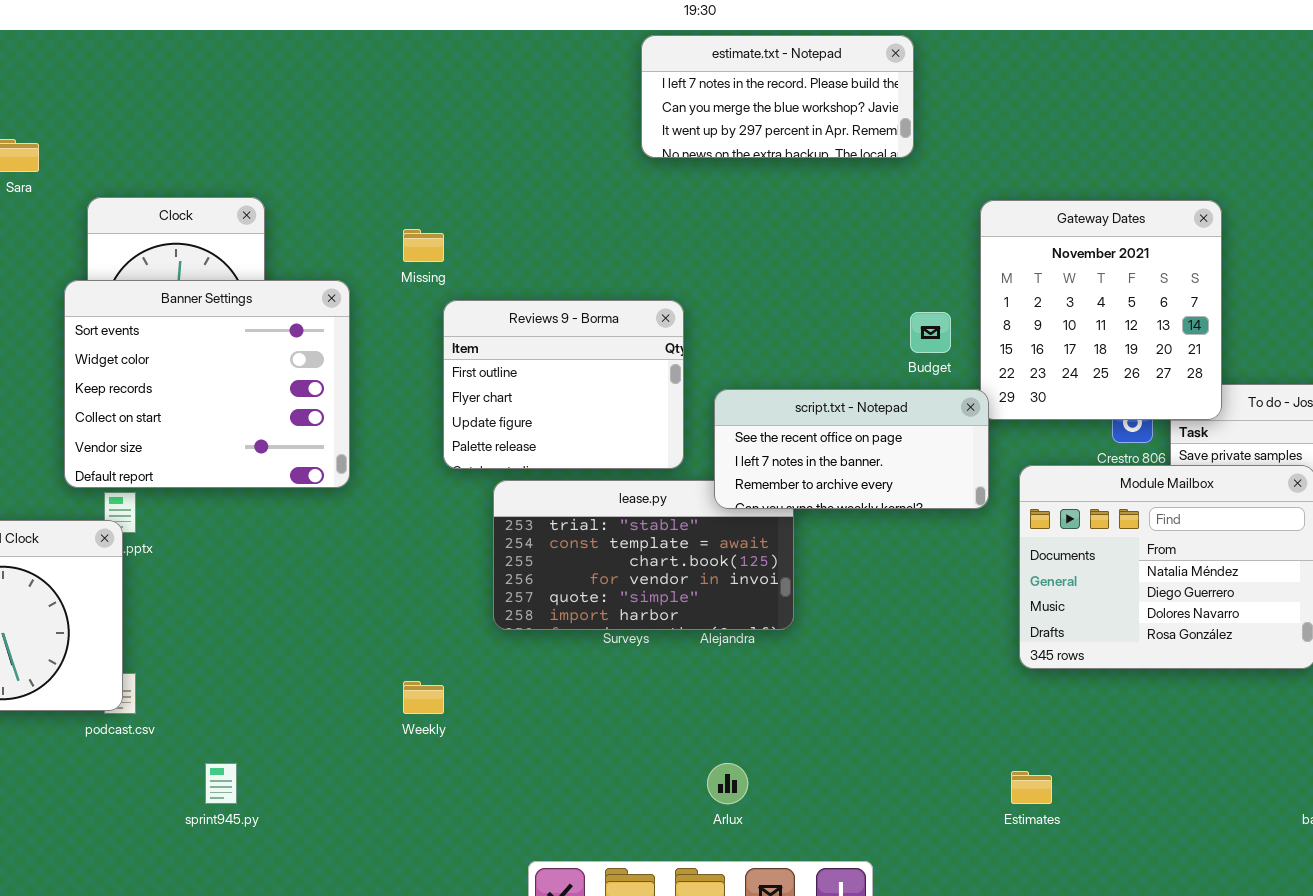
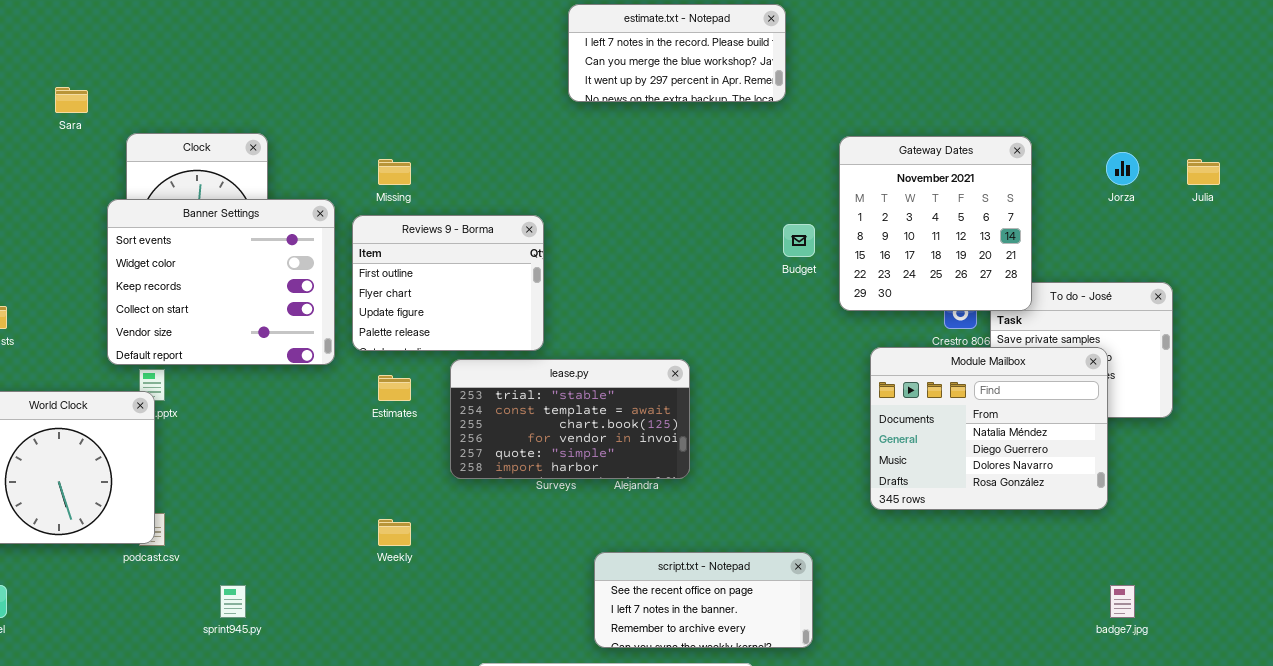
Reviews 9 - Borma: [443,300,684,469] -> [352,215,544,351], moved
script.txt - Notepad: [714,389,989,509] -> [594,552,813,648], moved
Estimates: [1011,771,1052,804] -> [378,375,411,401], moved

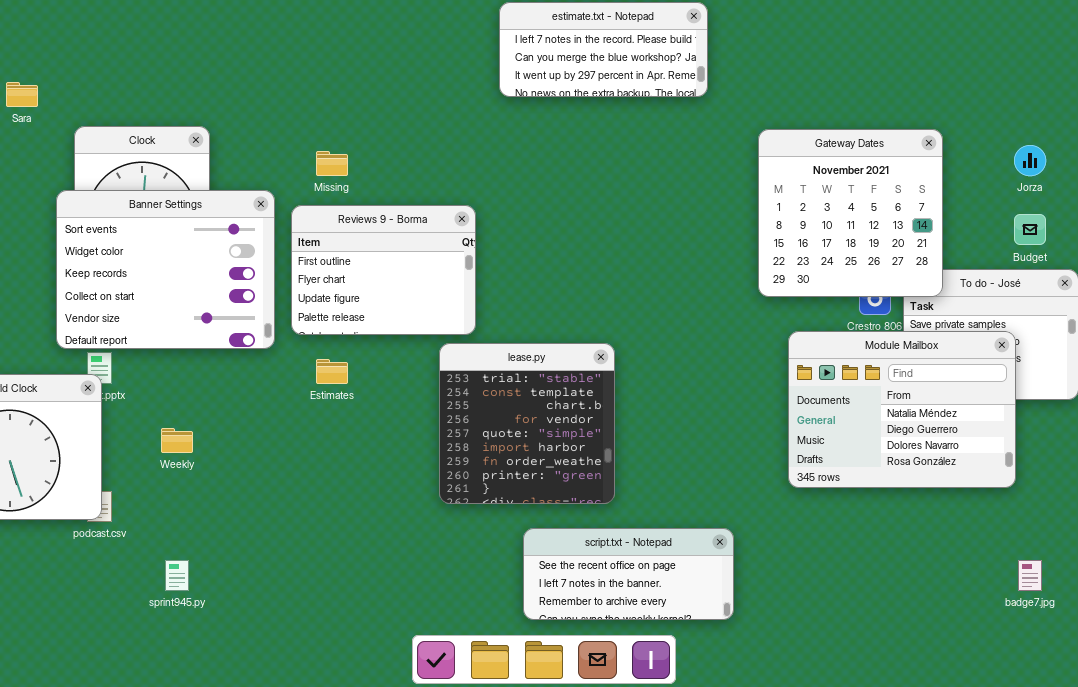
Budget: [783,224,815,257] -> [1014,214,1046,245], moved
lease.py: [450,359,690,479] -> [439,343,615,504], resized
Weekly: [378,519,411,546] -> [161,428,193,453], moved

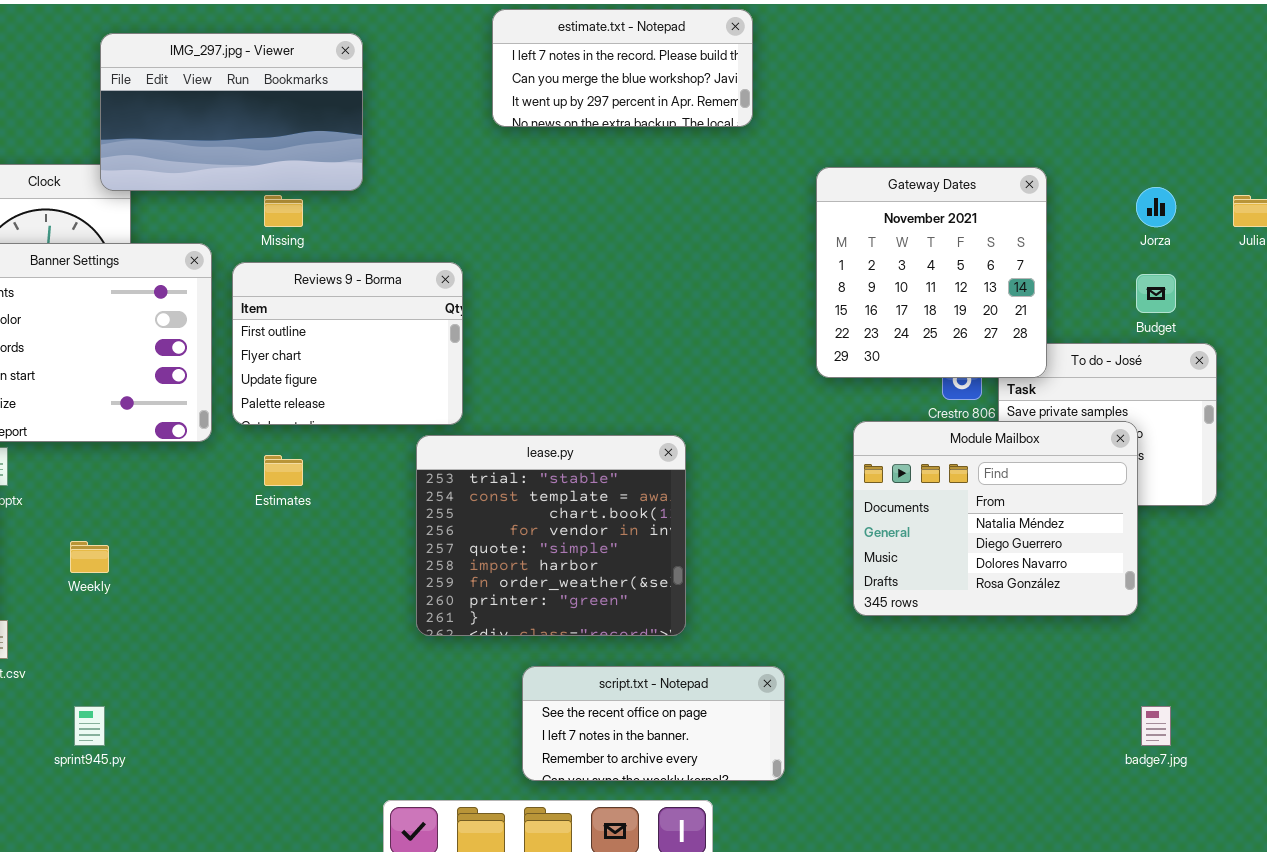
IMG_297.jpg - Viewer: none -> [100,33,363,191], opened
lease.py: [439,343,615,504] -> [416,435,686,636], resized

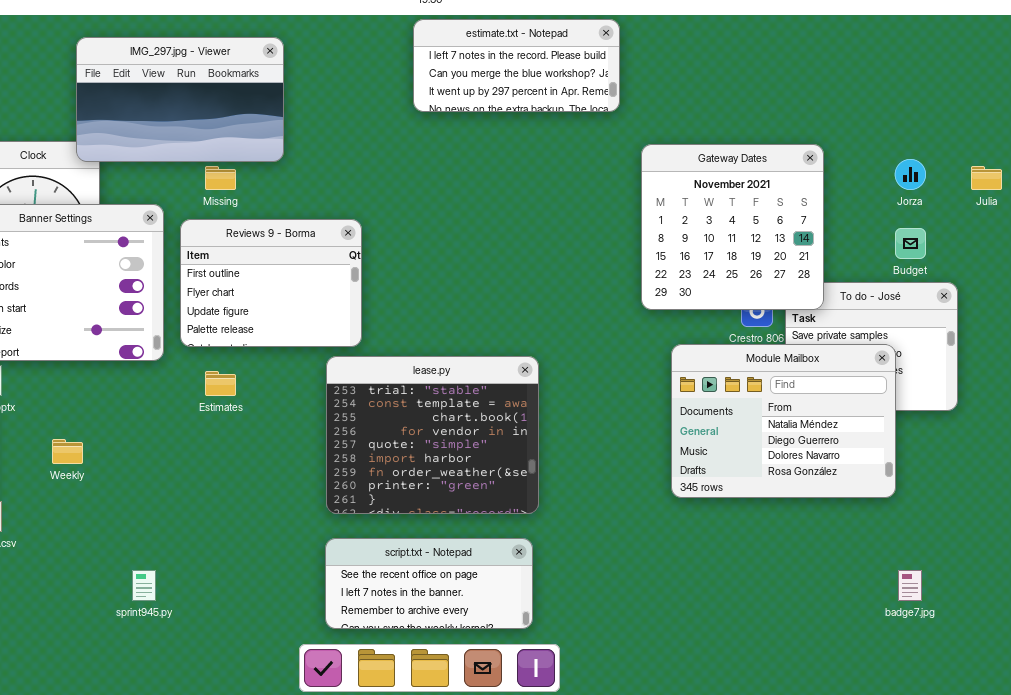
estimate.txt - Notepad: [492,9,753,127] -> [413,19,620,112], moved
script.txt - Notepad: [522,666,785,781] -> [325,538,533,629], moved
sprint945.py: [74,706,105,746] -> [132,570,156,601], moved

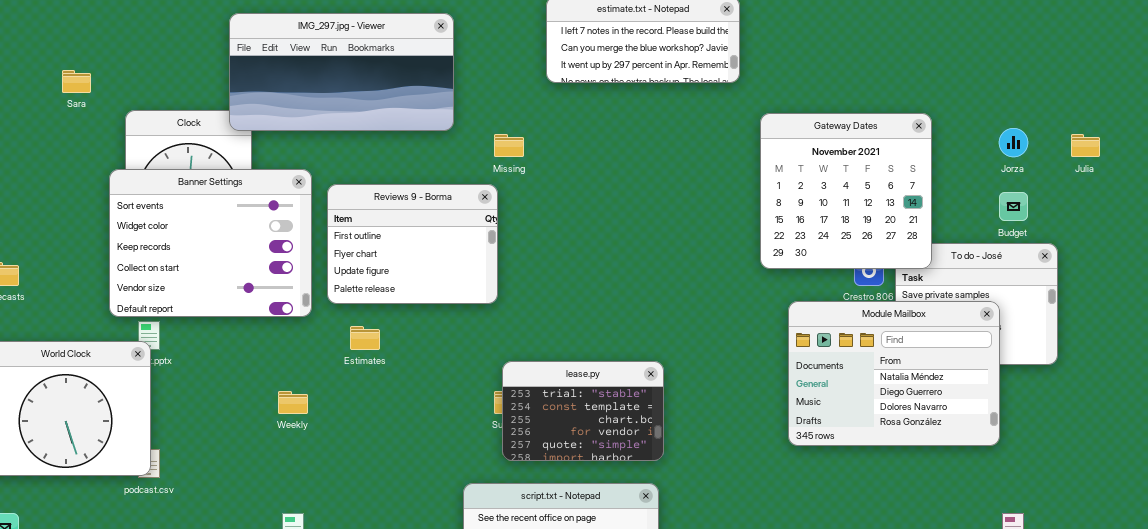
IMG_297.jpg - Viewer: [76,37,284,162] -> [229,13,454,131], resized
Missing: [205,166,236,190] -> [494,134,524,157], moved
lease.py: [326,356,539,514] -> [502,361,664,461], resized
Weekly: [52,439,83,464] -> [278,391,308,414], moved

